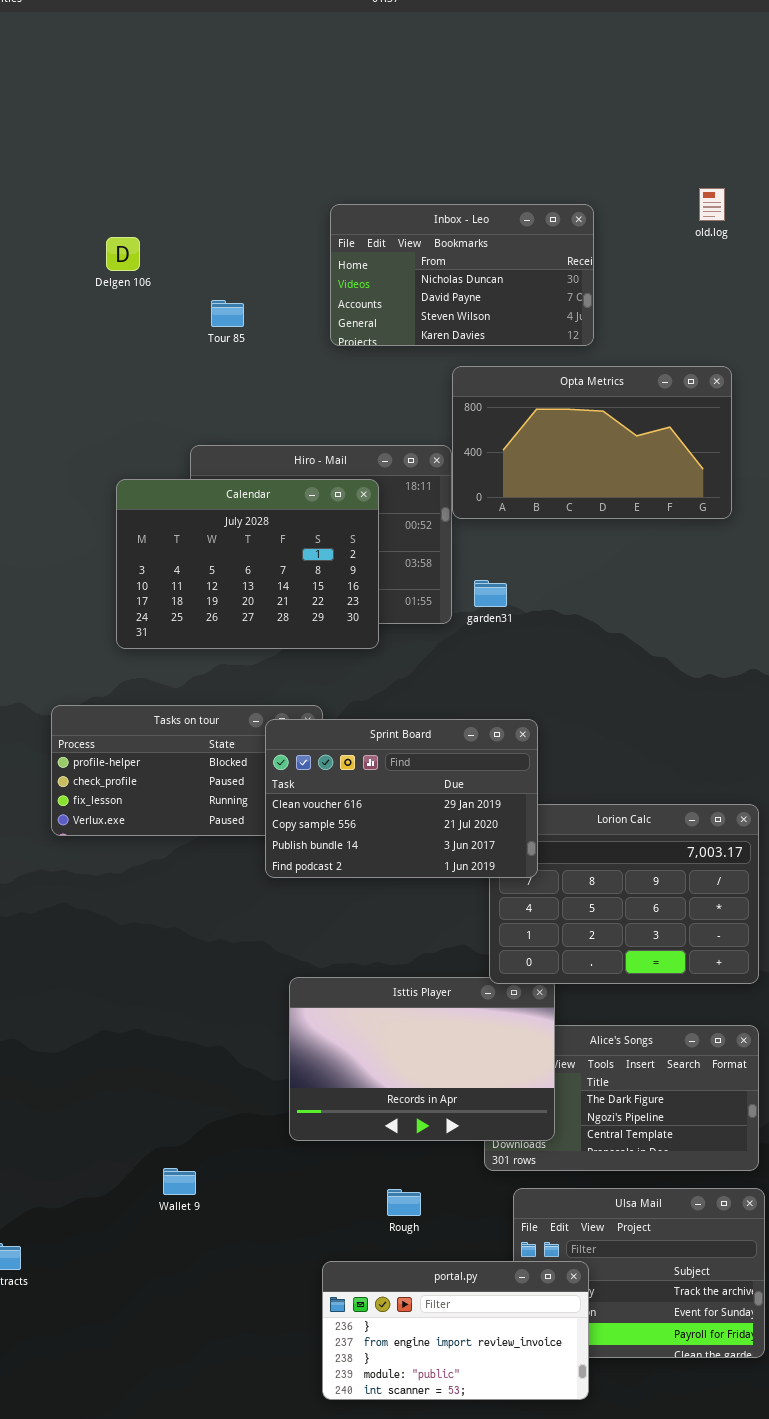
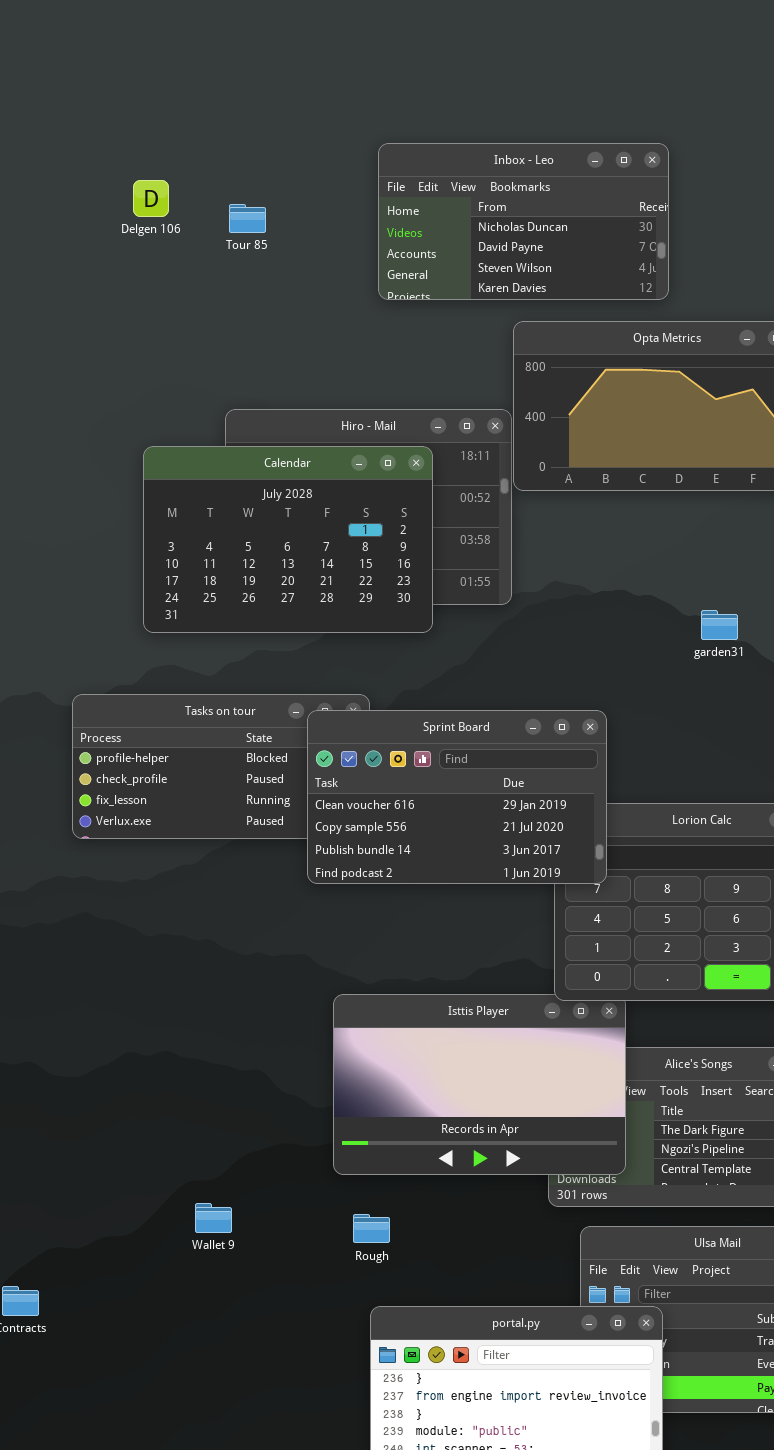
Tour 85: [211,300,244,327] -> [229,204,266,233], moved
garden31: [474,580,507,607] -> [701,610,738,640], moved
Rough: [387,1189,421,1216] -> [353,1214,390,1243], moved

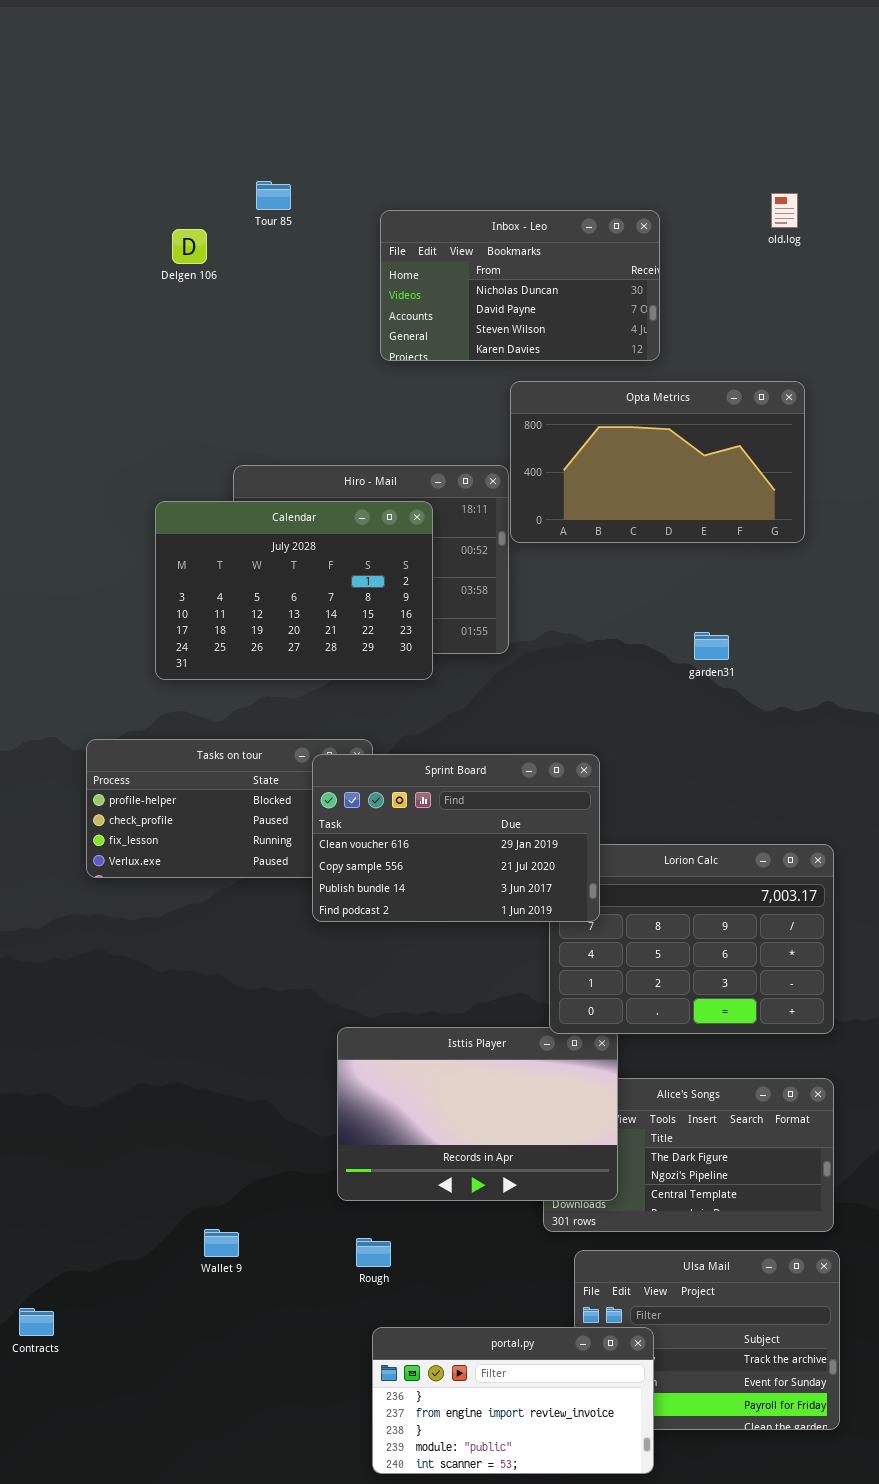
Delgen 106: [133,180,169,217] -> [172,229,207,264], moved
Tour 85: [229,204,266,233] -> [256,181,291,210], moved
garden31: [701,610,738,640] -> [694,632,729,660], moved

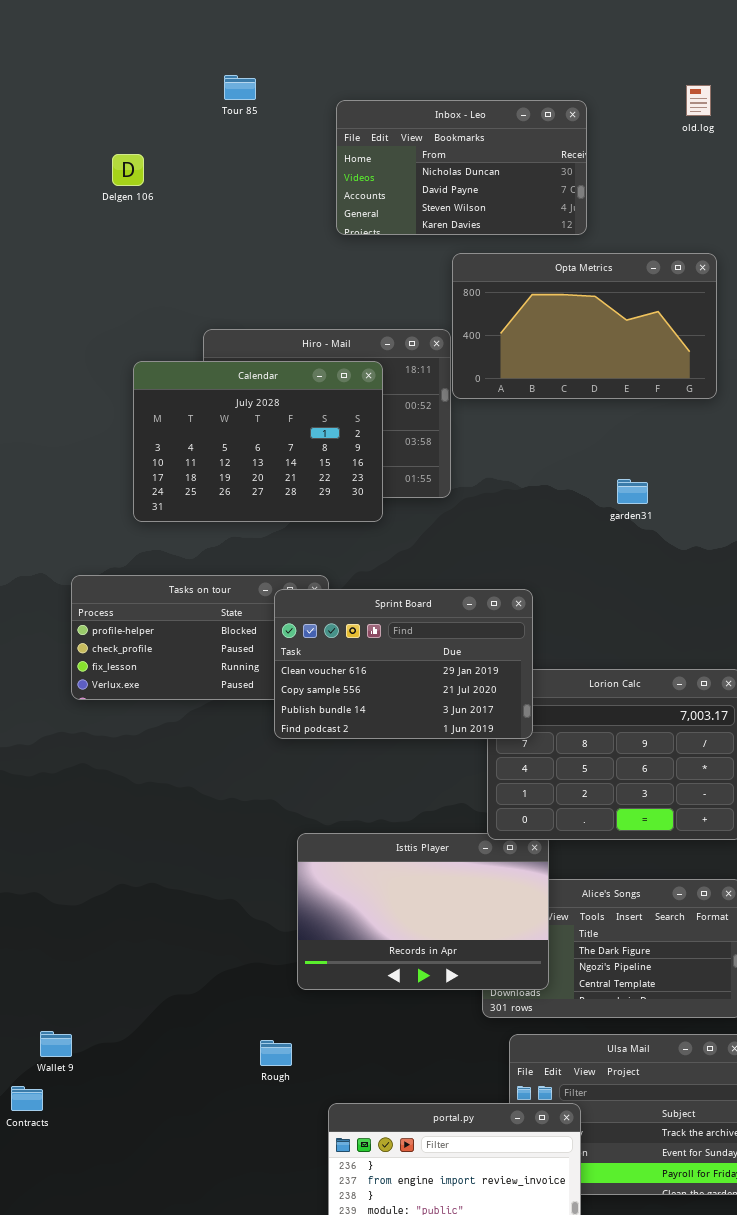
Delgen 106: [172,229,207,264] -> [112,154,144,186], moved
Wallet 9: [204,1229,239,1257] -> [40,1031,72,1057], moved
Rough: [356,1238,391,1267] -> [260,1040,292,1066], moved

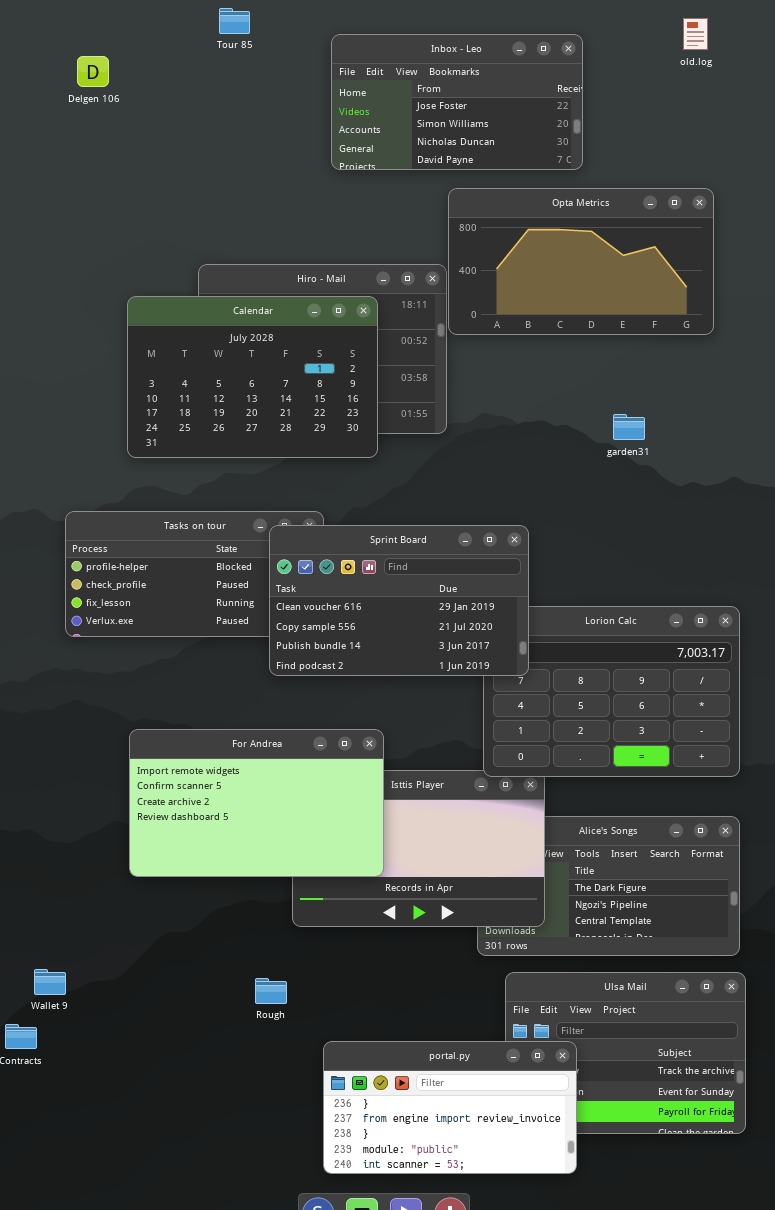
Inbox - Leo: [336,100,587,235] -> [331,34,583,170], scrolled up 2 rows
Delgen 106: [112,154,144,186] -> [77,56,109,87], moved
For Andrea: none -> [129,729,384,877], opened

